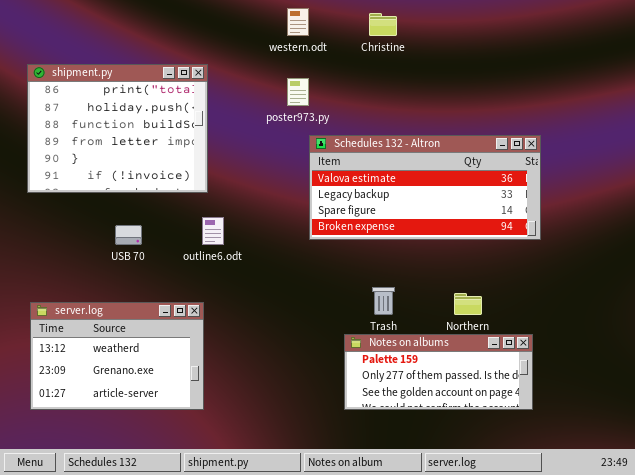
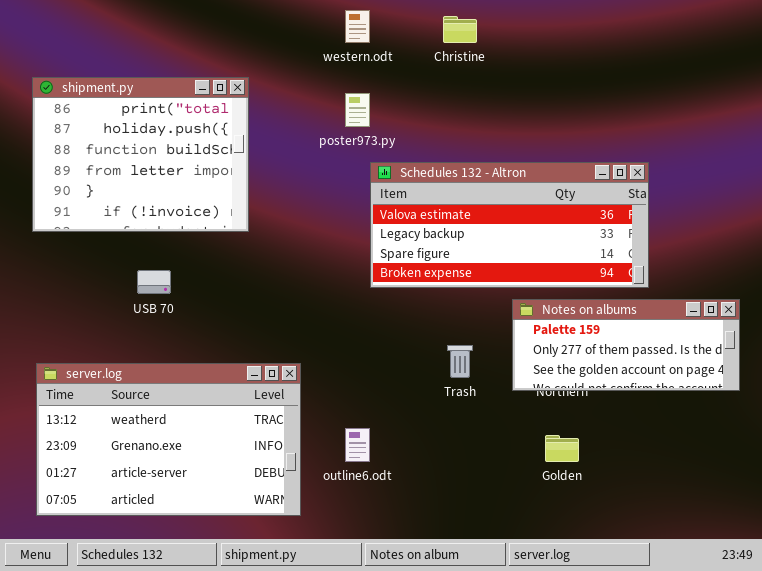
outline6.odt: [202,217,224,245] -> [345,428,370,462], moved
server.log: [30,302,204,410] -> [36,363,301,516], resized
Notes on albums: [344,334,533,410] -> [512,299,740,391], moved

